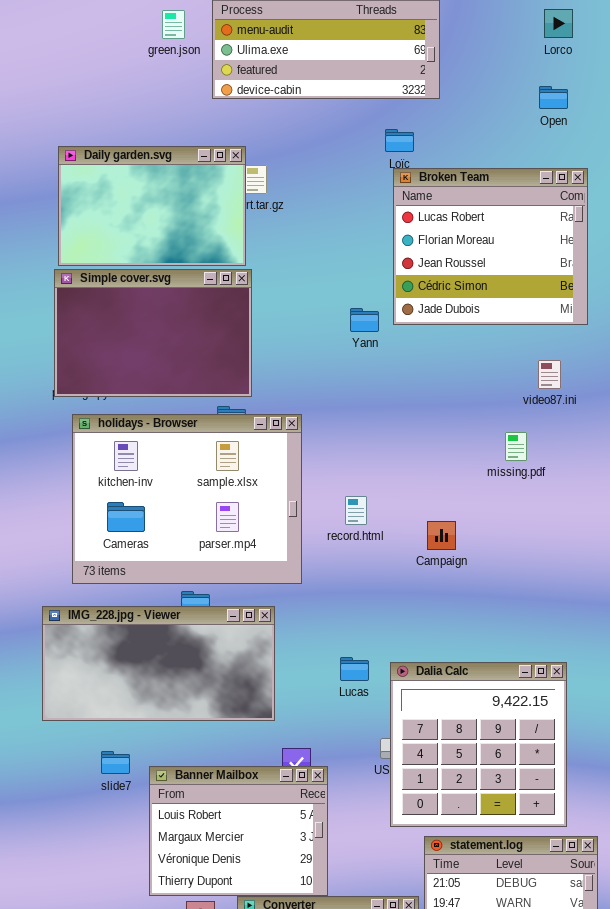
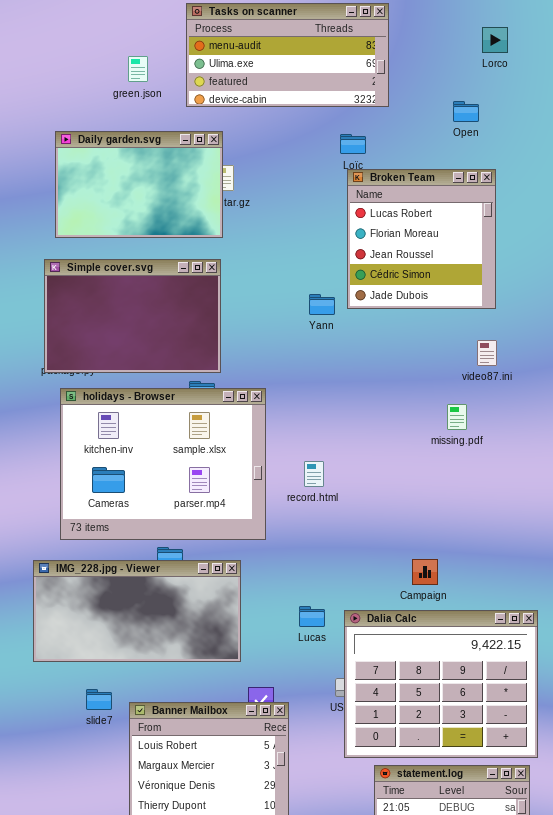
green.json: [162,10,185,39] -> [128,56,148,82], moved
Open: [539,86,568,109] -> [453,101,479,122], moved
Daily garden.svg: [58,146,246,266] -> [55,131,223,238], moved
Broken Team: [393,168,588,325] -> [347,169,496,309], resized
Campaign: [427,521,456,550] -> [412,559,438,585], moved
Dalia Calc: [390,662,567,827] -> [344,610,538,758], resized

